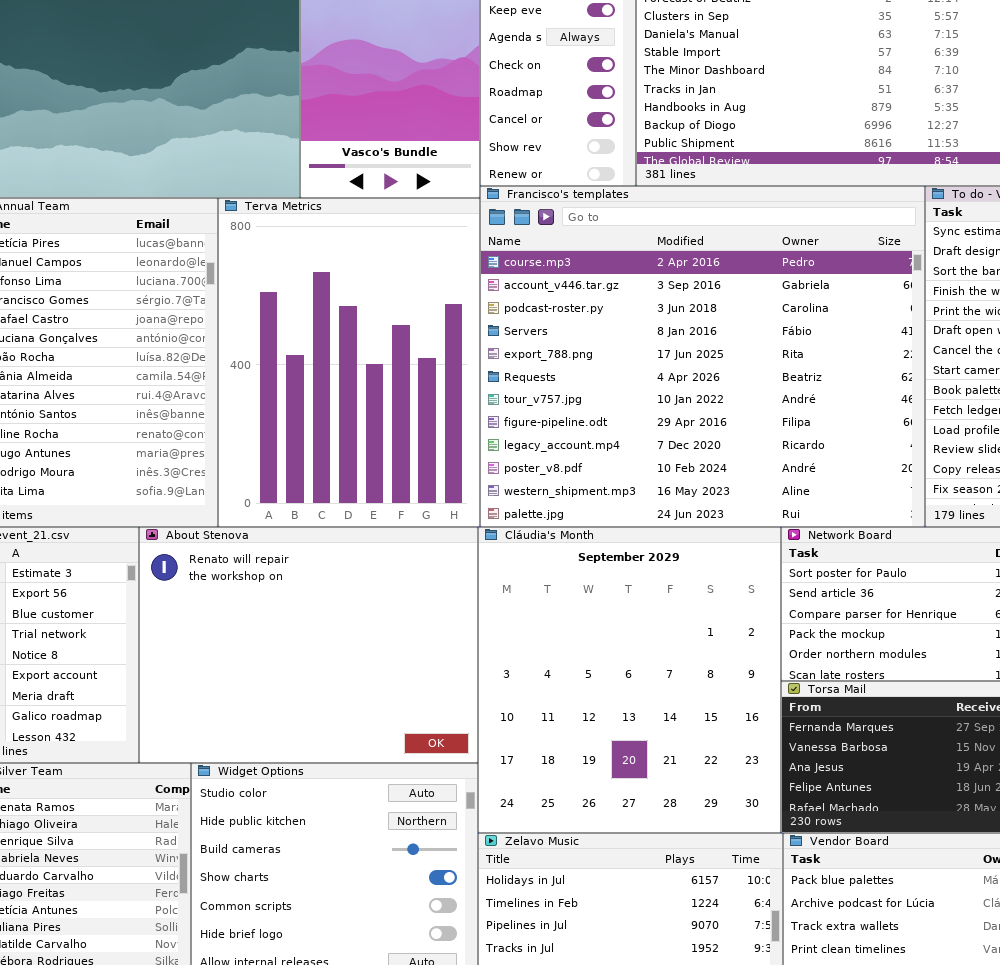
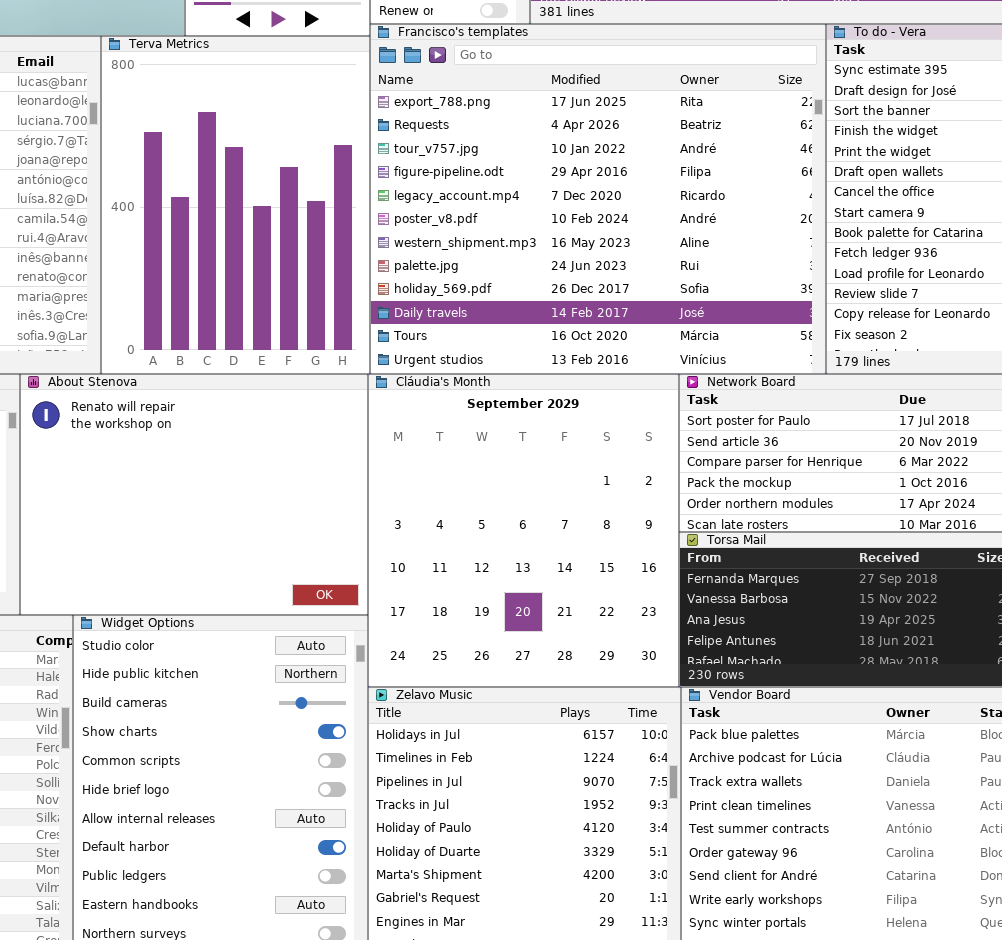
Francisco's templates: [480,186,925,527] -> [370,24,826,374], scrolled down 4 rows

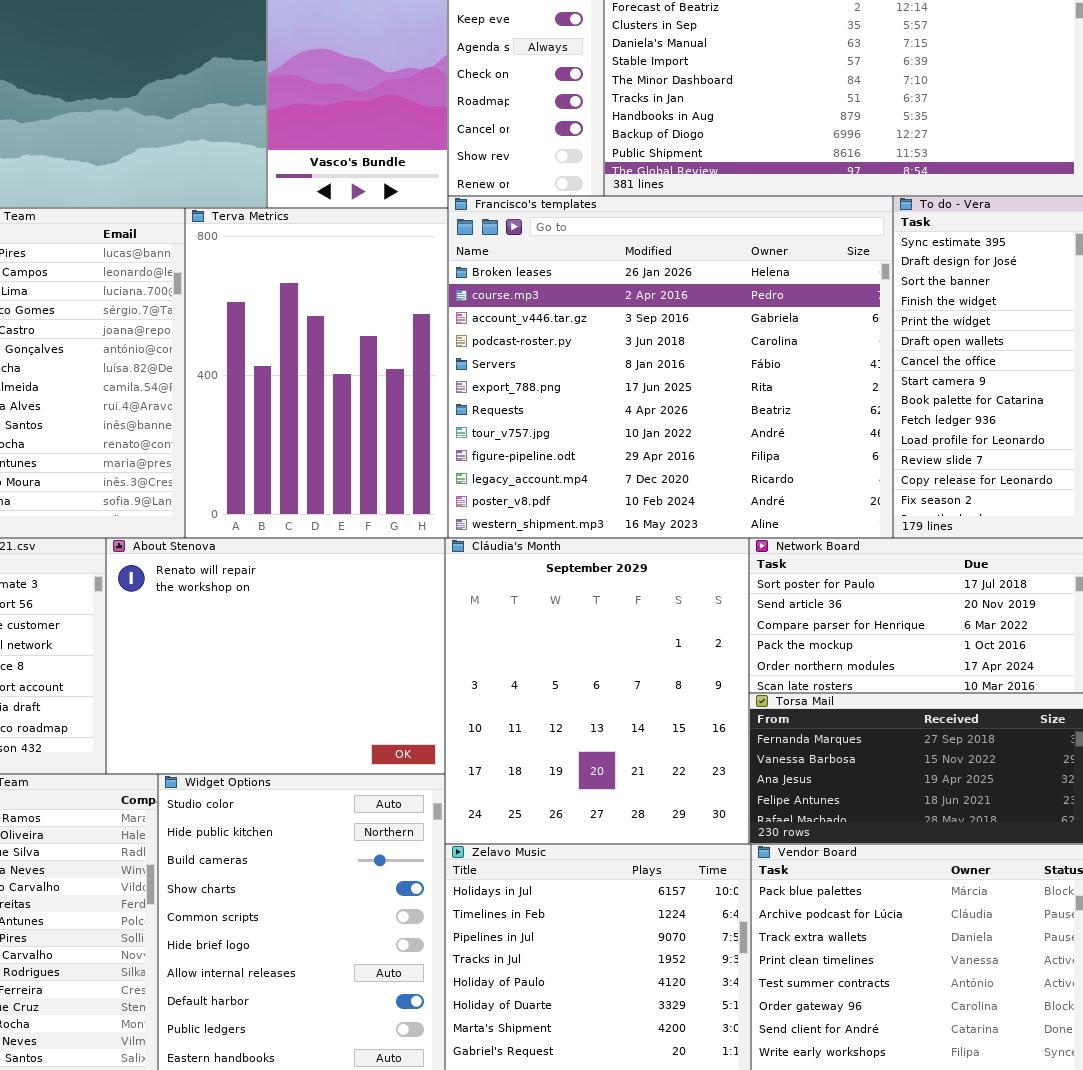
Francisco's templates: [370,24,826,374] -> [448,196,893,538], scrolled up 5 rows

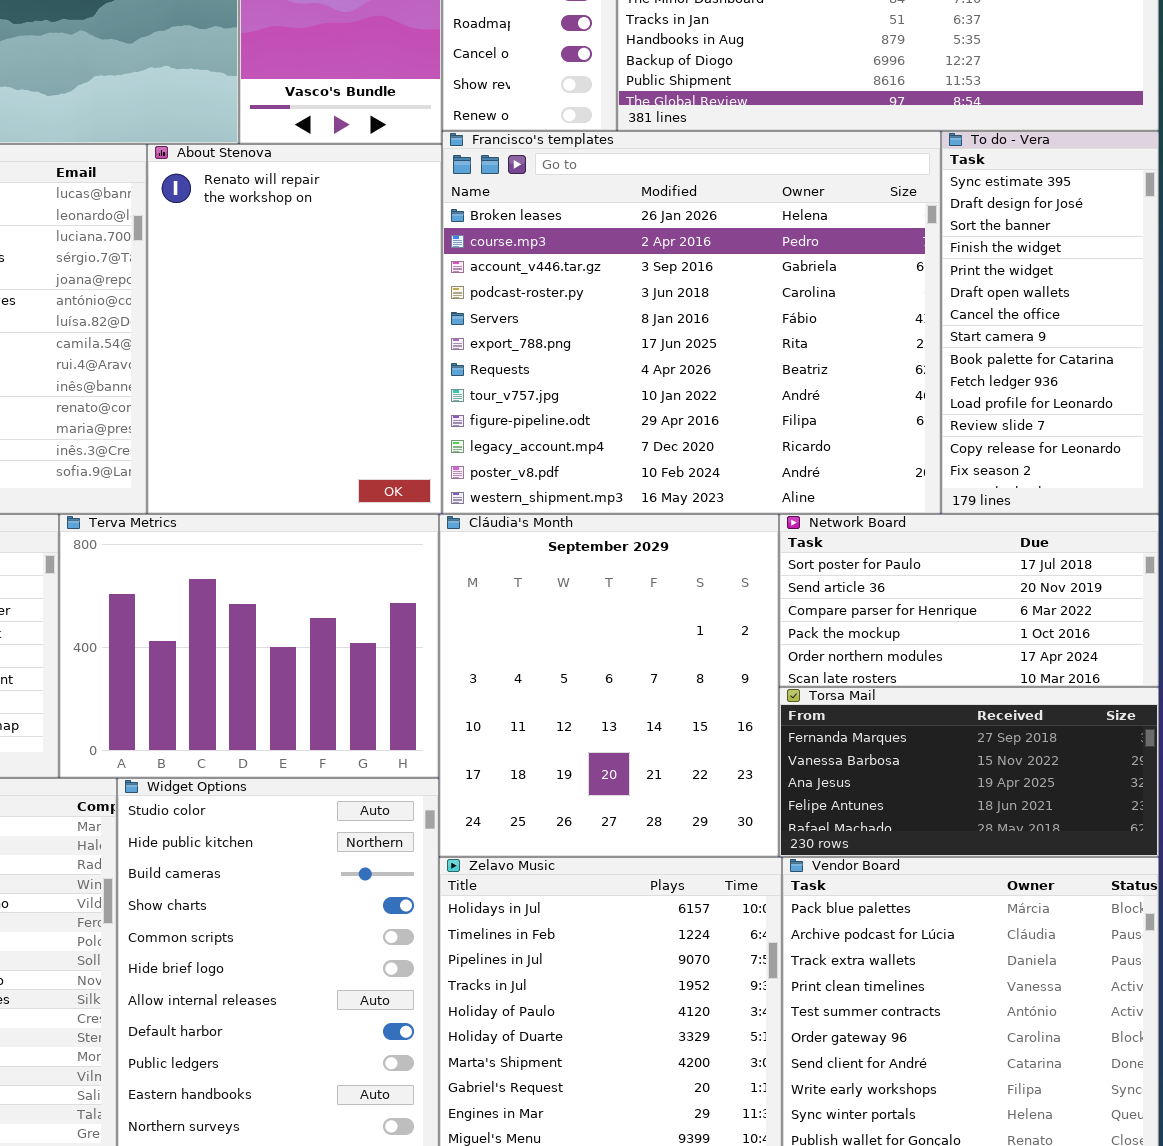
Terva Metrics: [185,208,448,538] -> [59,514,439,778], moved, resized
About Stenova: [106,538,445,774] -> [147,144,442,514], moved, resized

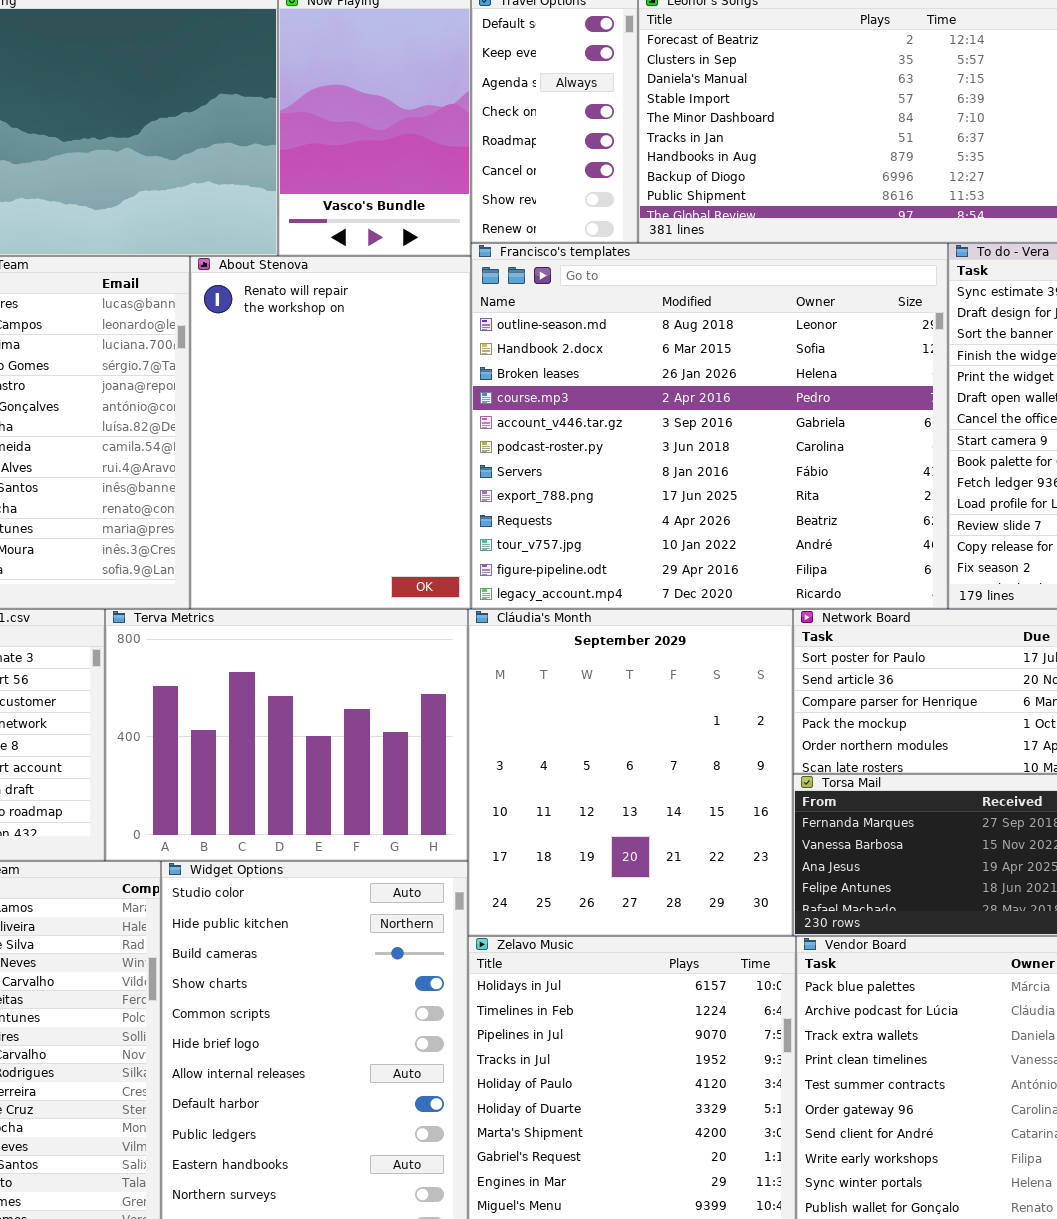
Francisco's templates: [442,131,941,514] -> [471,243,948,609], scrolled up 2 rows

